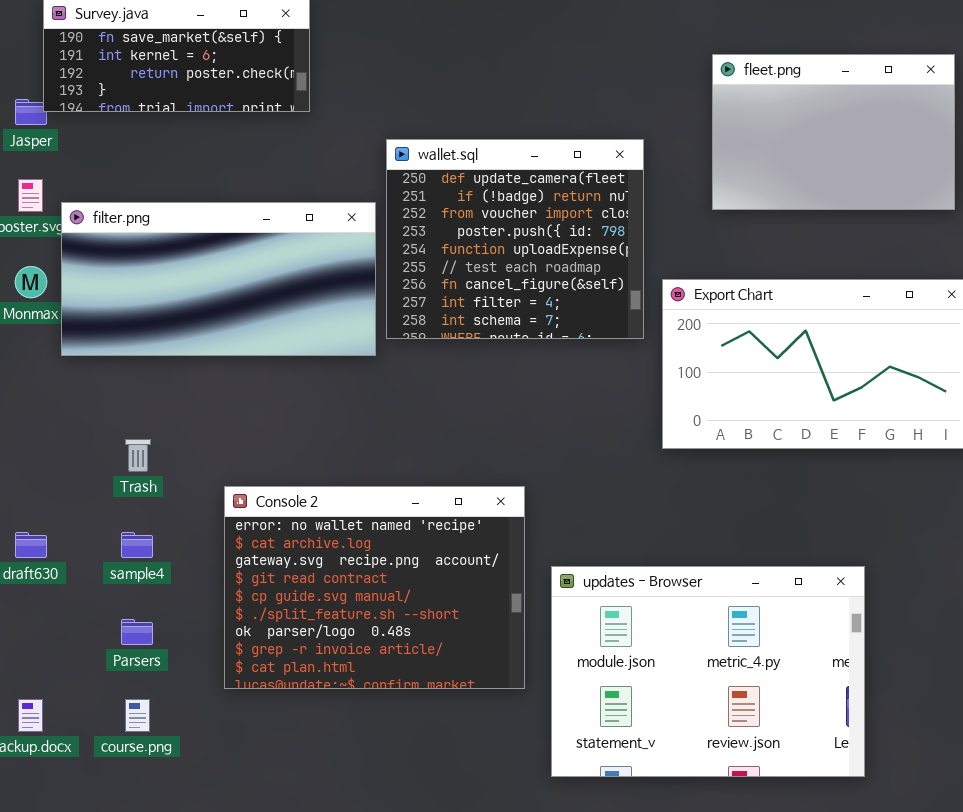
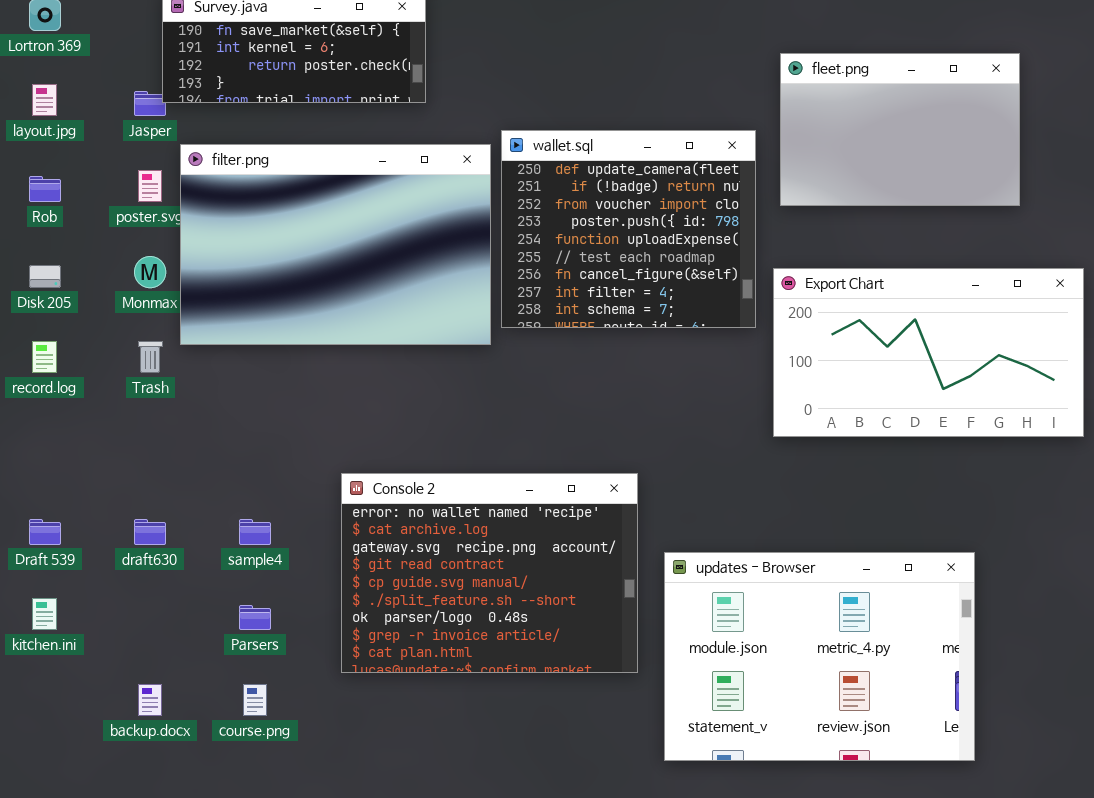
fleet.png: [712,54,955,210] -> [780,53,1020,206], moved
filter.png: [61,202,376,356] -> [180,144,491,345], resized
Trash: [125,439,151,472] -> [138,341,163,373], moved

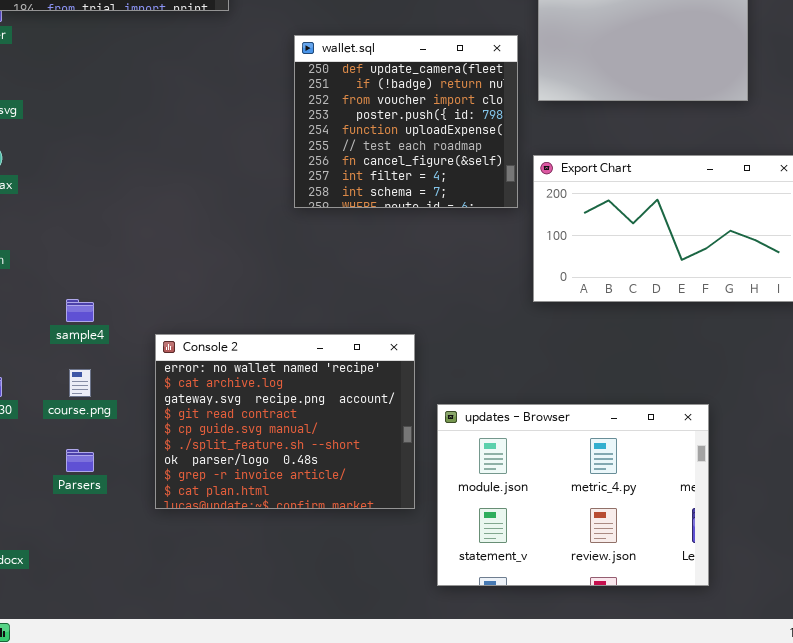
filter.png: [180,144,491,345] -> none, closed
sample4: [239,519,271,545] -> [66,299,94,322], moved
course.png: [243,684,267,716] -> [69,369,91,397], moved

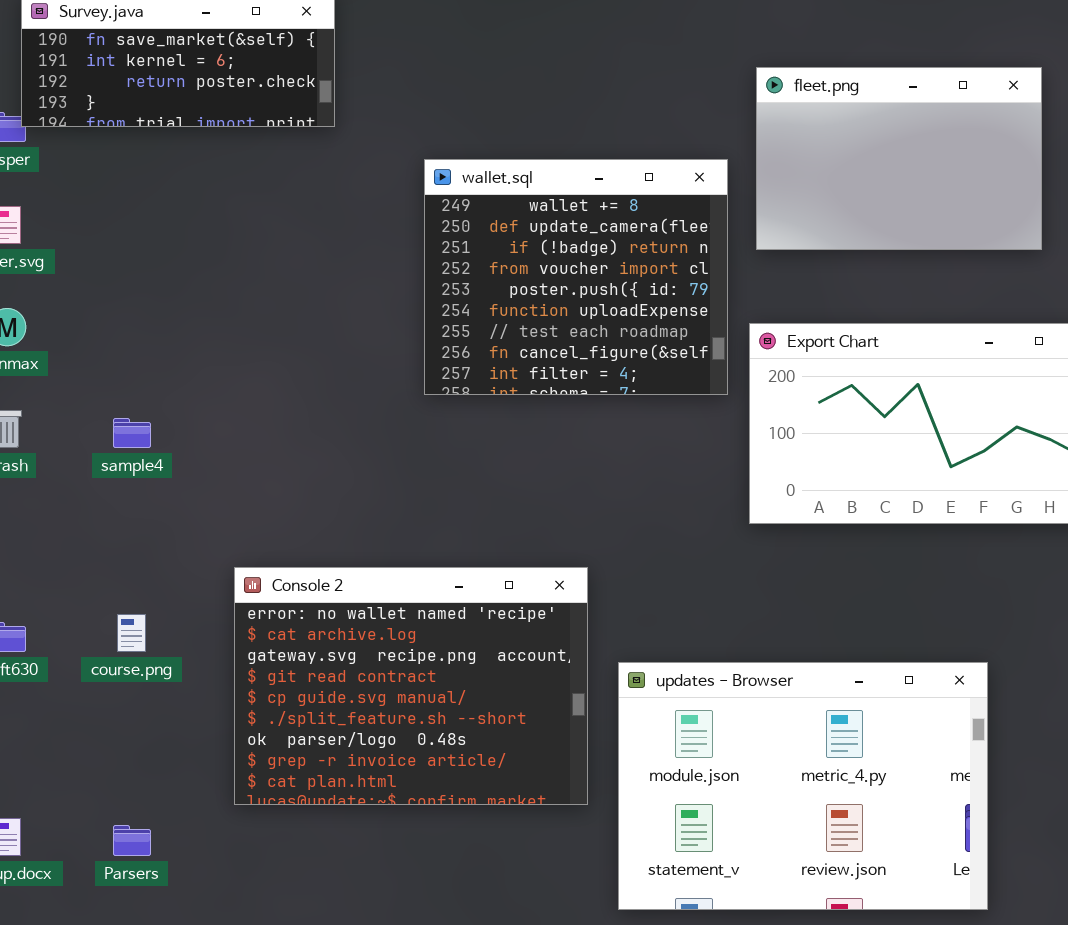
wallet.sql: [294,35,518,208] -> [424,159,728,395], scrolled up 1 row
sample4: [66,299,94,322] -> [113,418,151,448], moved
Parsers: [66,449,94,472] -> [113,825,151,856], moved

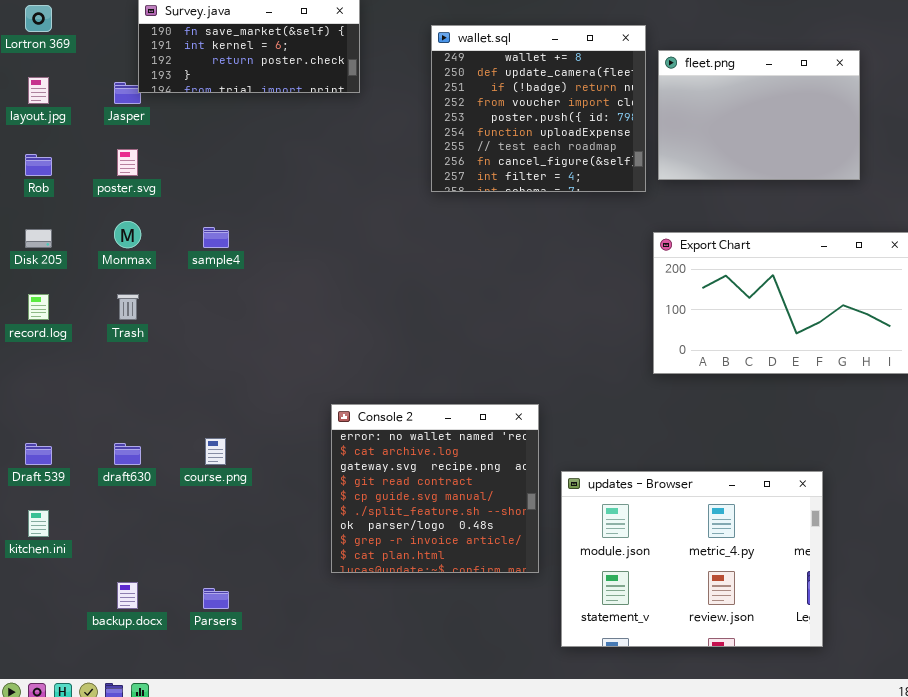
wallet.sql: [424,159,728,395] -> [431,25,646,192], moved
sample4: [113,418,151,448] -> [203,227,229,248], moved
Console 2: [234,567,588,805] -> [331,404,539,573], resized

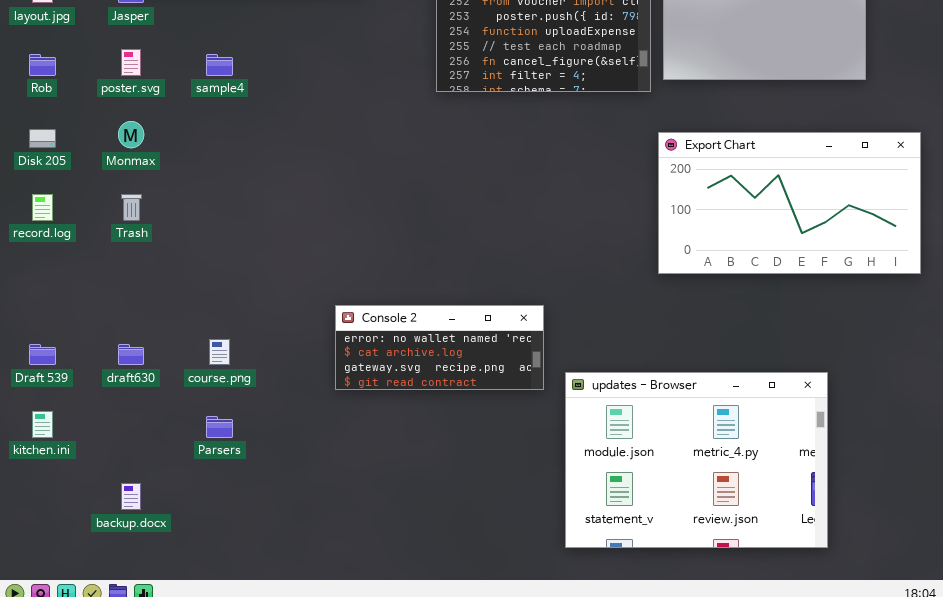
sample4: [203,227,229,248] -> [206,54,233,76], moved
Console 2: [331,404,539,573] -> [335,305,544,390], resized
Parsers: [203,588,229,609] -> [206,416,233,438], moved

